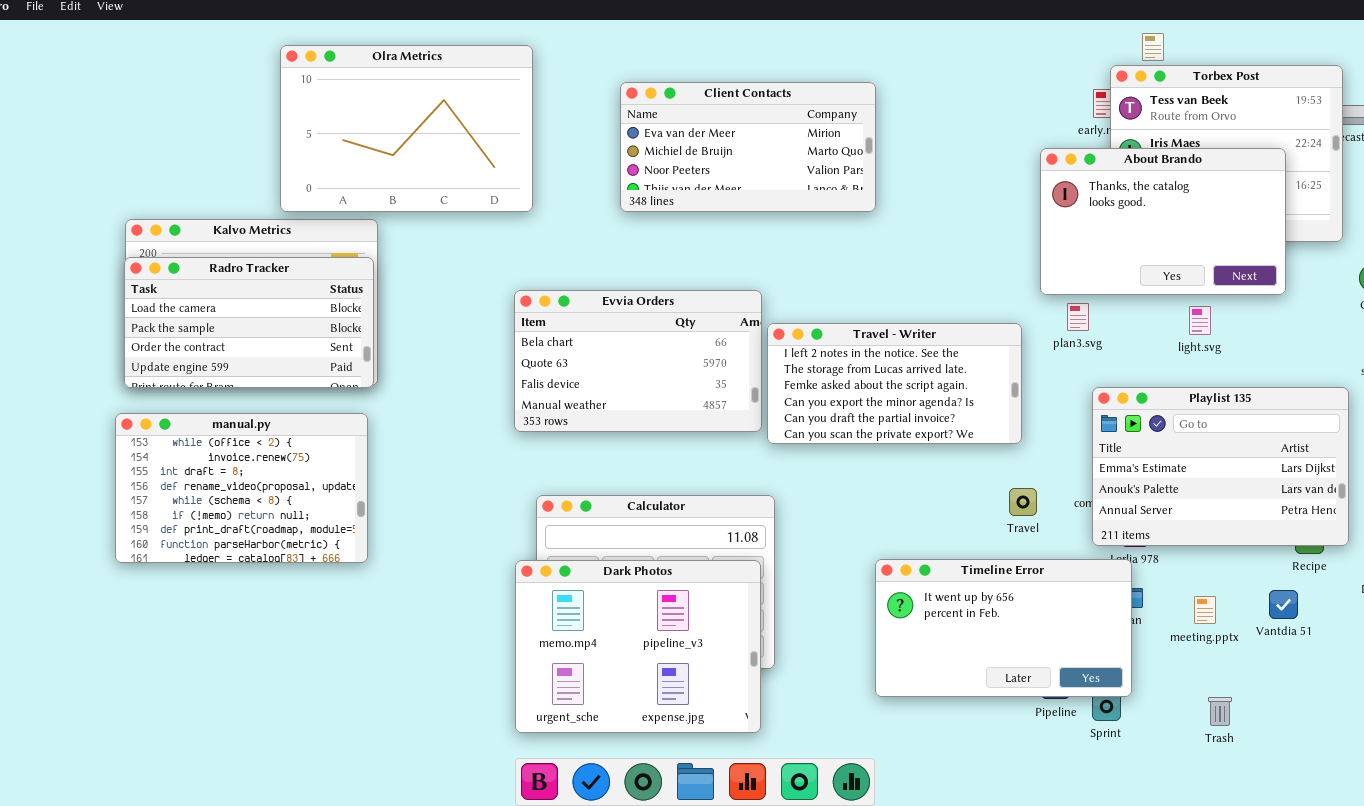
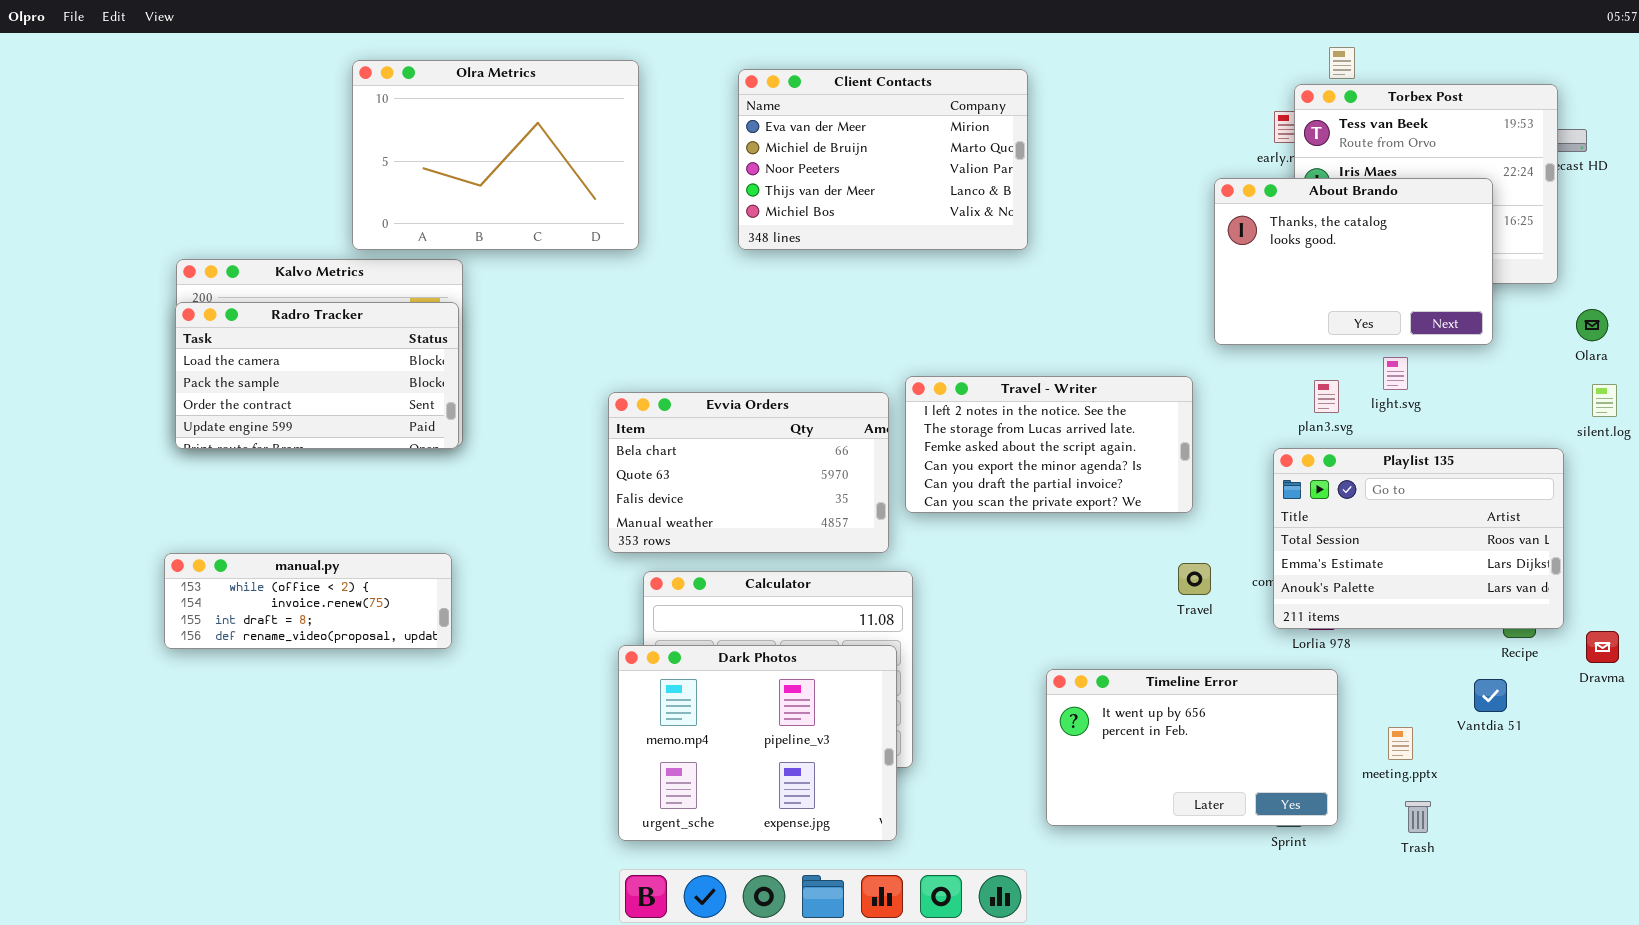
Client Contacts: [620,82,876,212] -> [738,69,1028,250], resized
Evvia Orders: [514,290,762,432] -> [608,392,889,553], moved
plan3.svg: [1067,303,1089,331] -> [1314,380,1339,413], moved
Playlist 135: [1092,387,1349,546] -> [1273,448,1564,629], scrolled up 1 row
manual.py: [115,413,368,563] -> [164,553,452,649], resized
Timeline Error: [875,559,1132,697] -> [1046,669,1338,826], moved
meeting.pptx: [1194,596,1216,624] -> [1388,727,1413,760], moved

